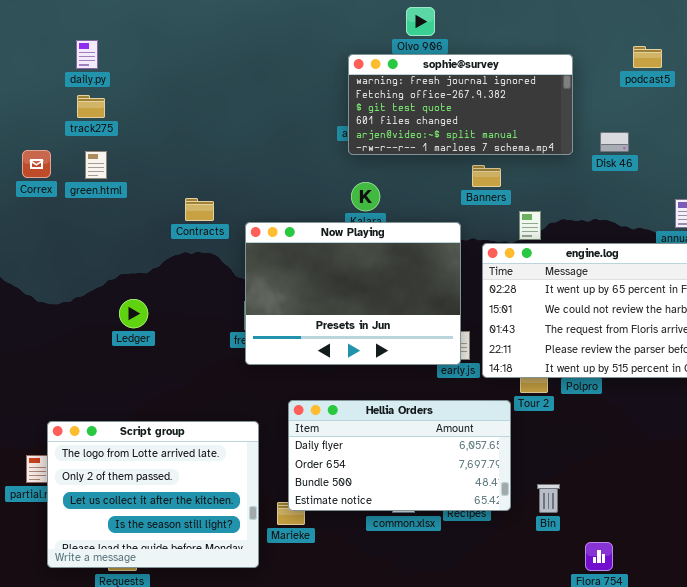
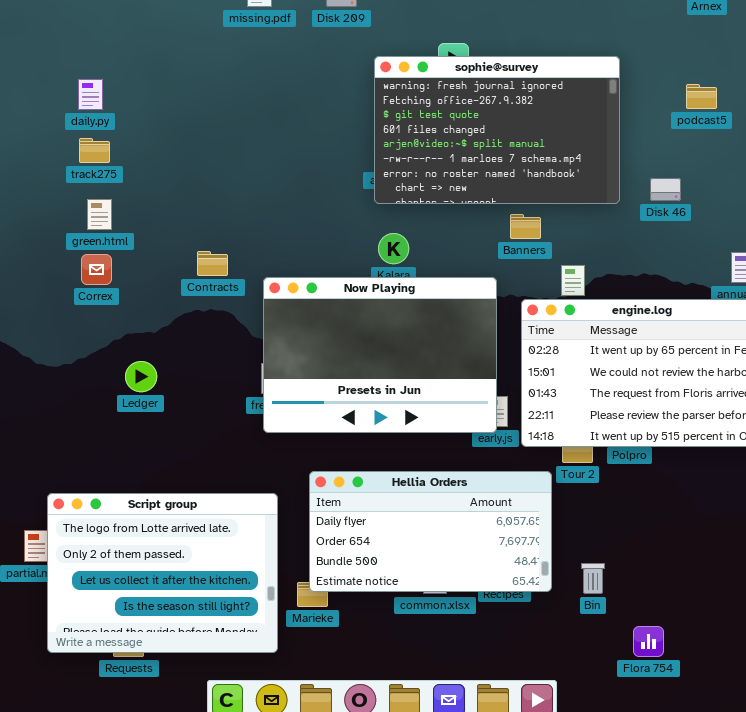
sophie@survey: [348,54,573,155] -> [374,56,620,204], resized
Correx: [22,150,51,178] -> [81,254,112,285], moved

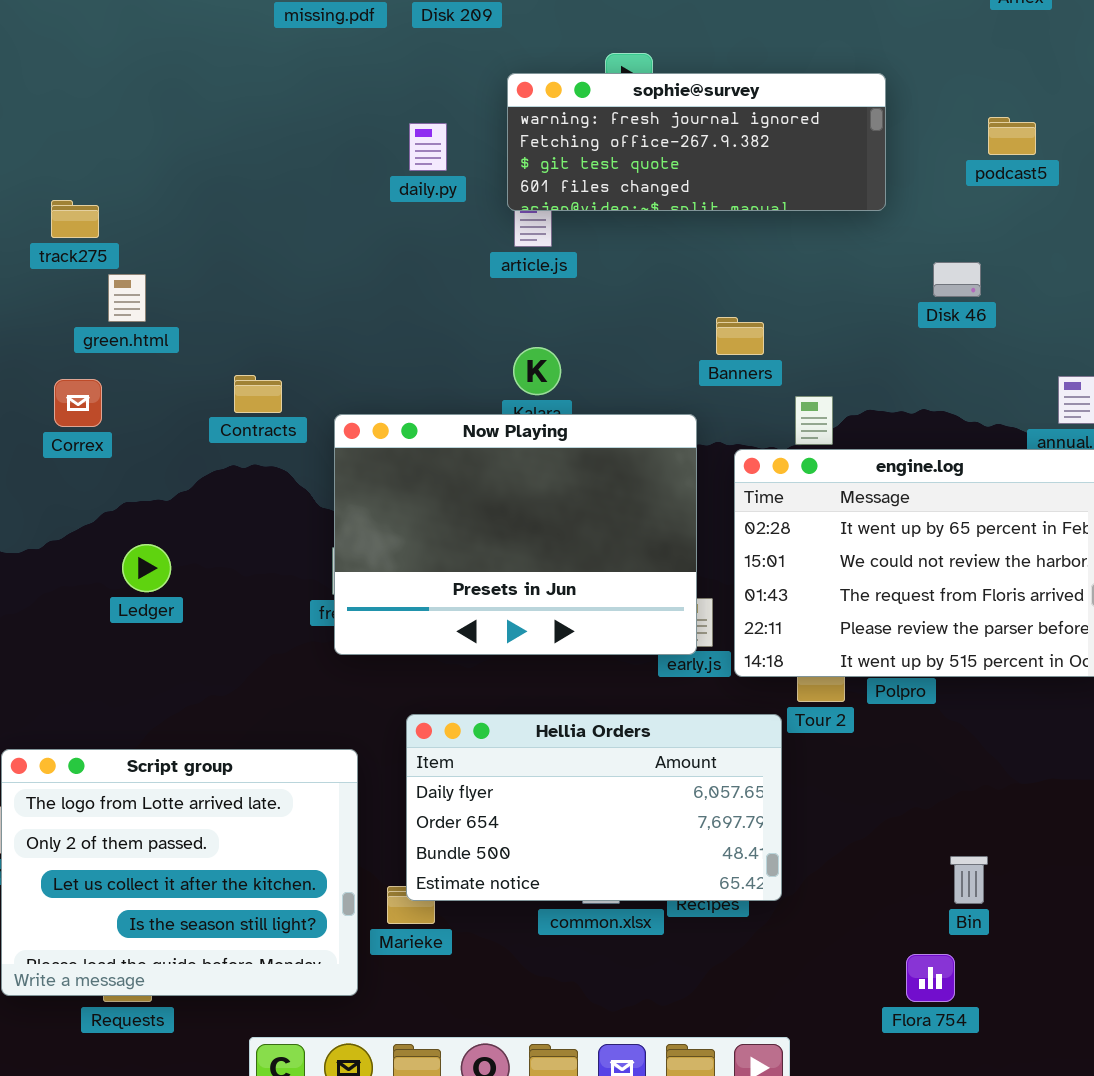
sophie@survey: [374,56,620,204] -> [507,73,886,211], resized
daily.py: [78,79,103,110] -> [409,123,447,171], moved
green.html: [87,199,112,230] -> [108,274,146,322], moved
Bin: [581,563,605,594] -> [950,856,988,904], moved

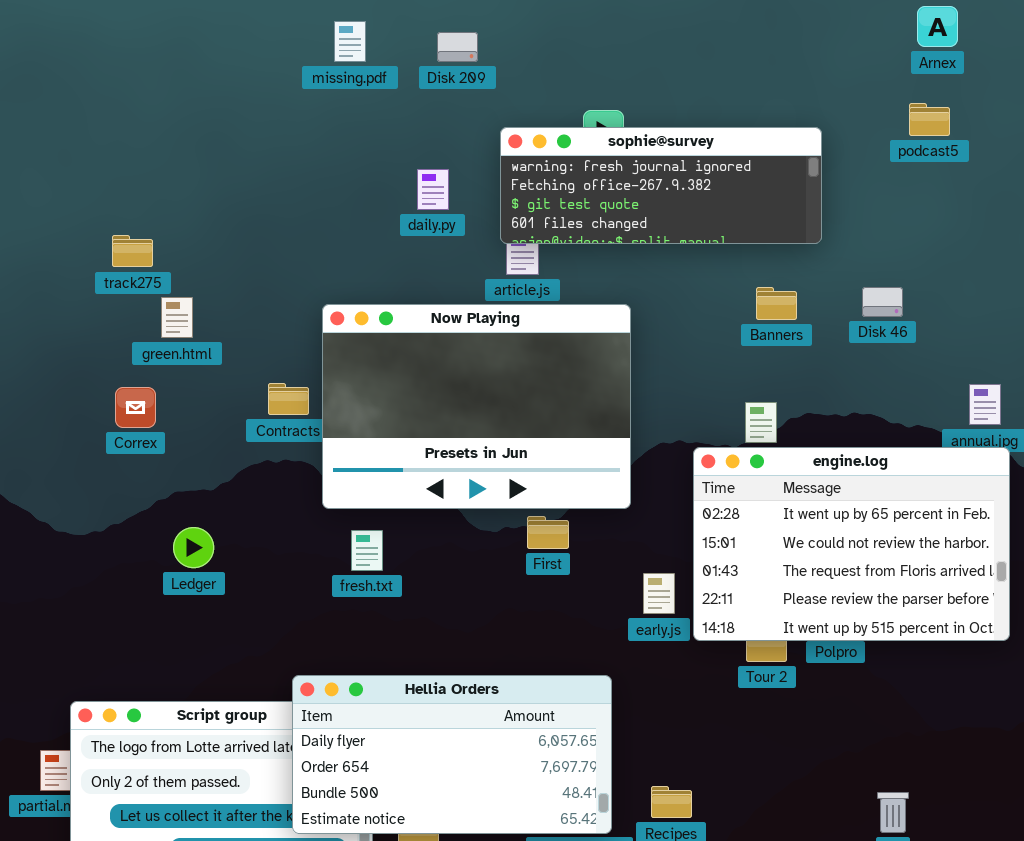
podcast5: [988,117,1036,155] -> [909,103,950,136], moved
Banners: [716,317,764,355] -> [756,287,797,320], moved
Now Playing: [334,414,697,655] -> [322,304,631,509], moved
Hellia Orders: [406,714,782,901] -> [292,675,612,834], moved

